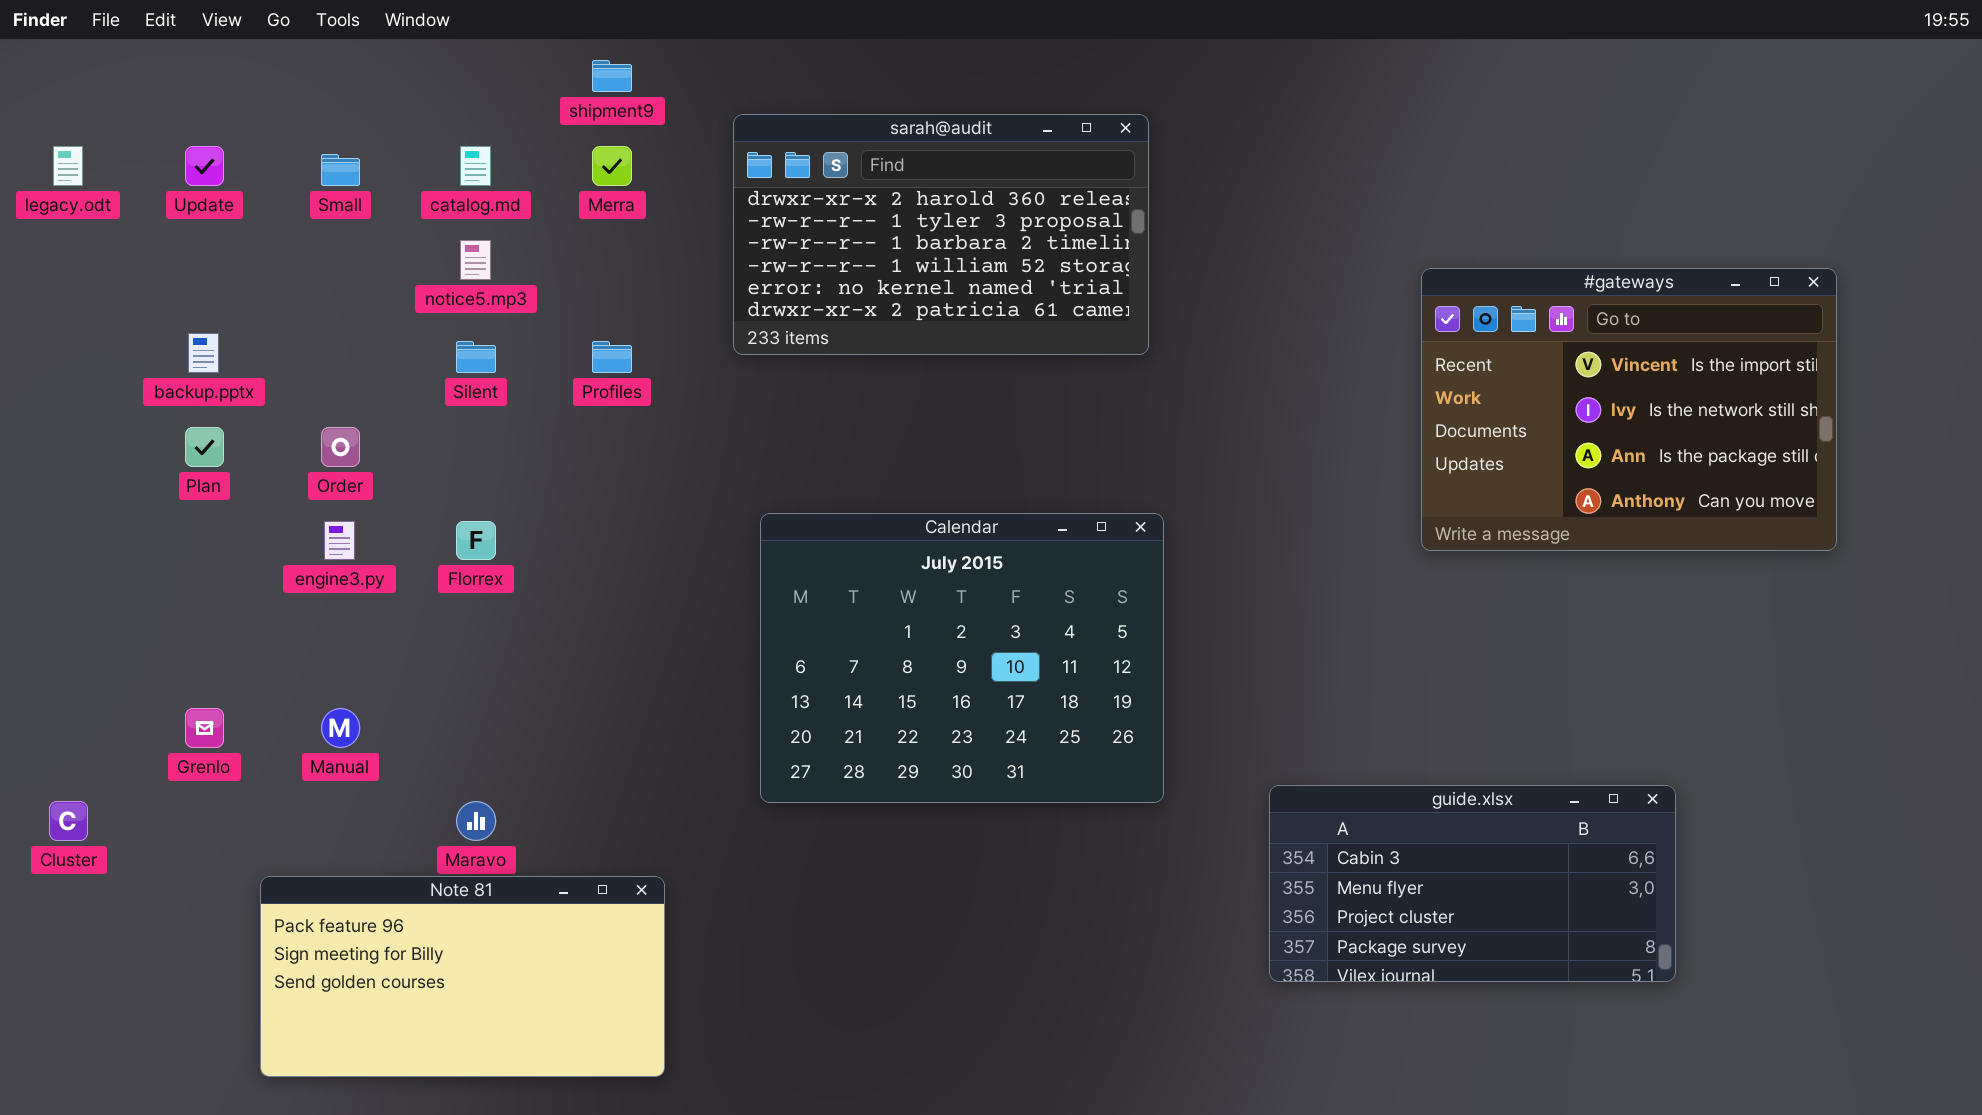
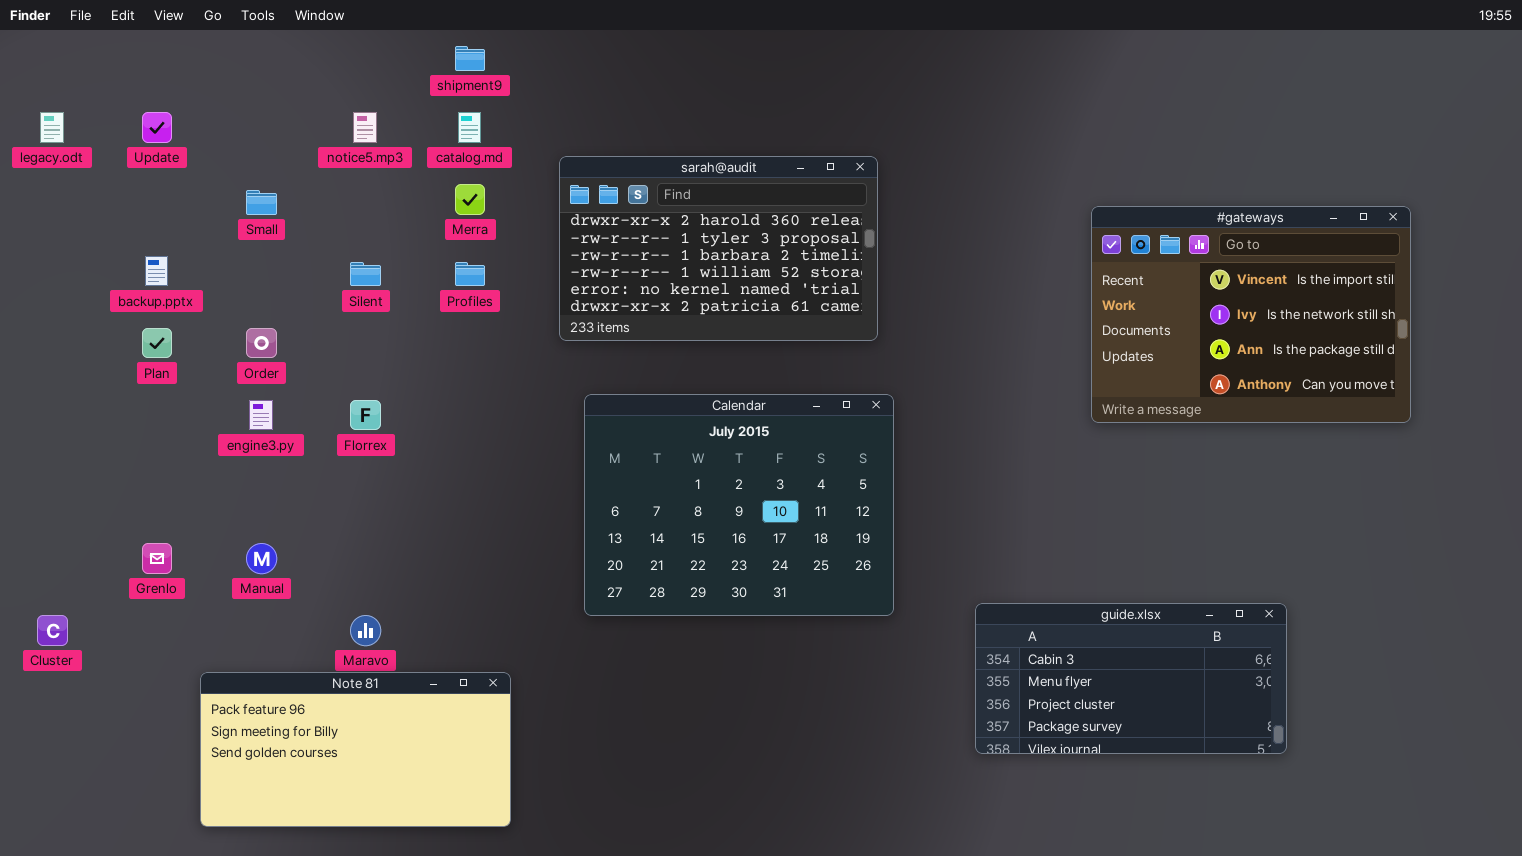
sarah@audit: [733,114,1149,355] -> [559,156,878,341], moved
catalog.md: [460,146,491,186] -> [458,112,481,143], moved
Merra: [592,146,632,186] -> [455,184,485,215], moved
Small: [321,154,360,186] -> [246,190,277,215], moved
notice5.mp3: [460,240,491,280] -> [353,112,377,143], moved

